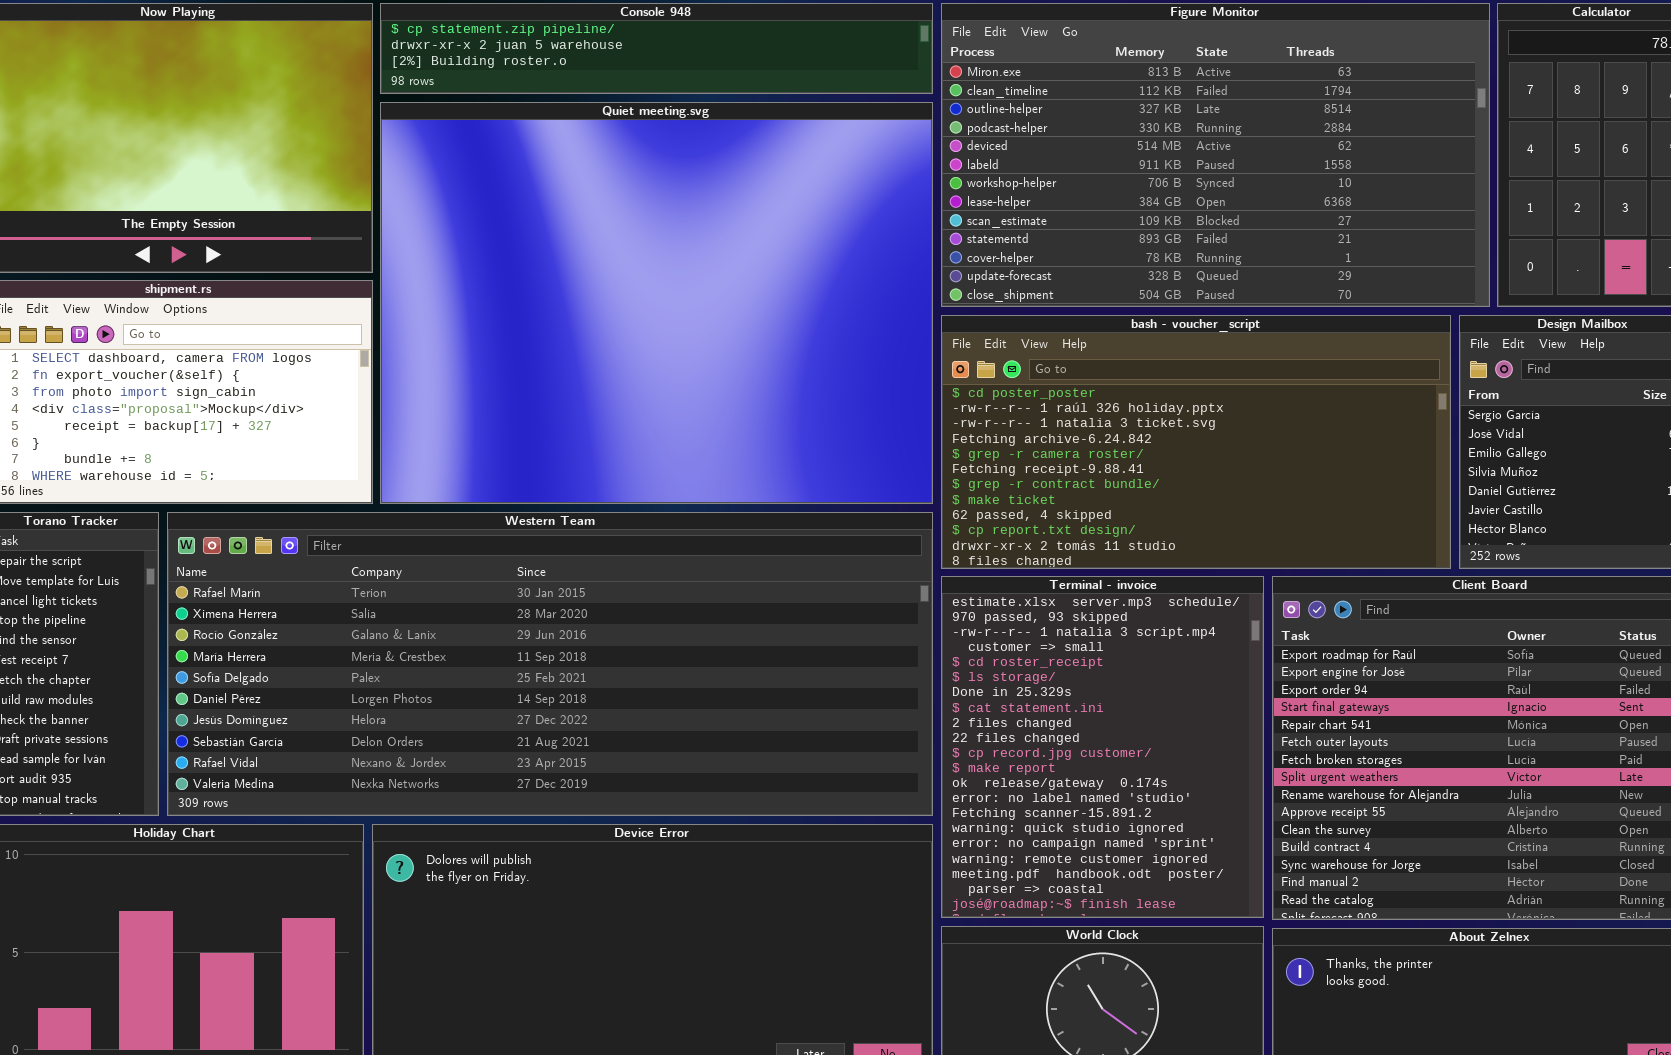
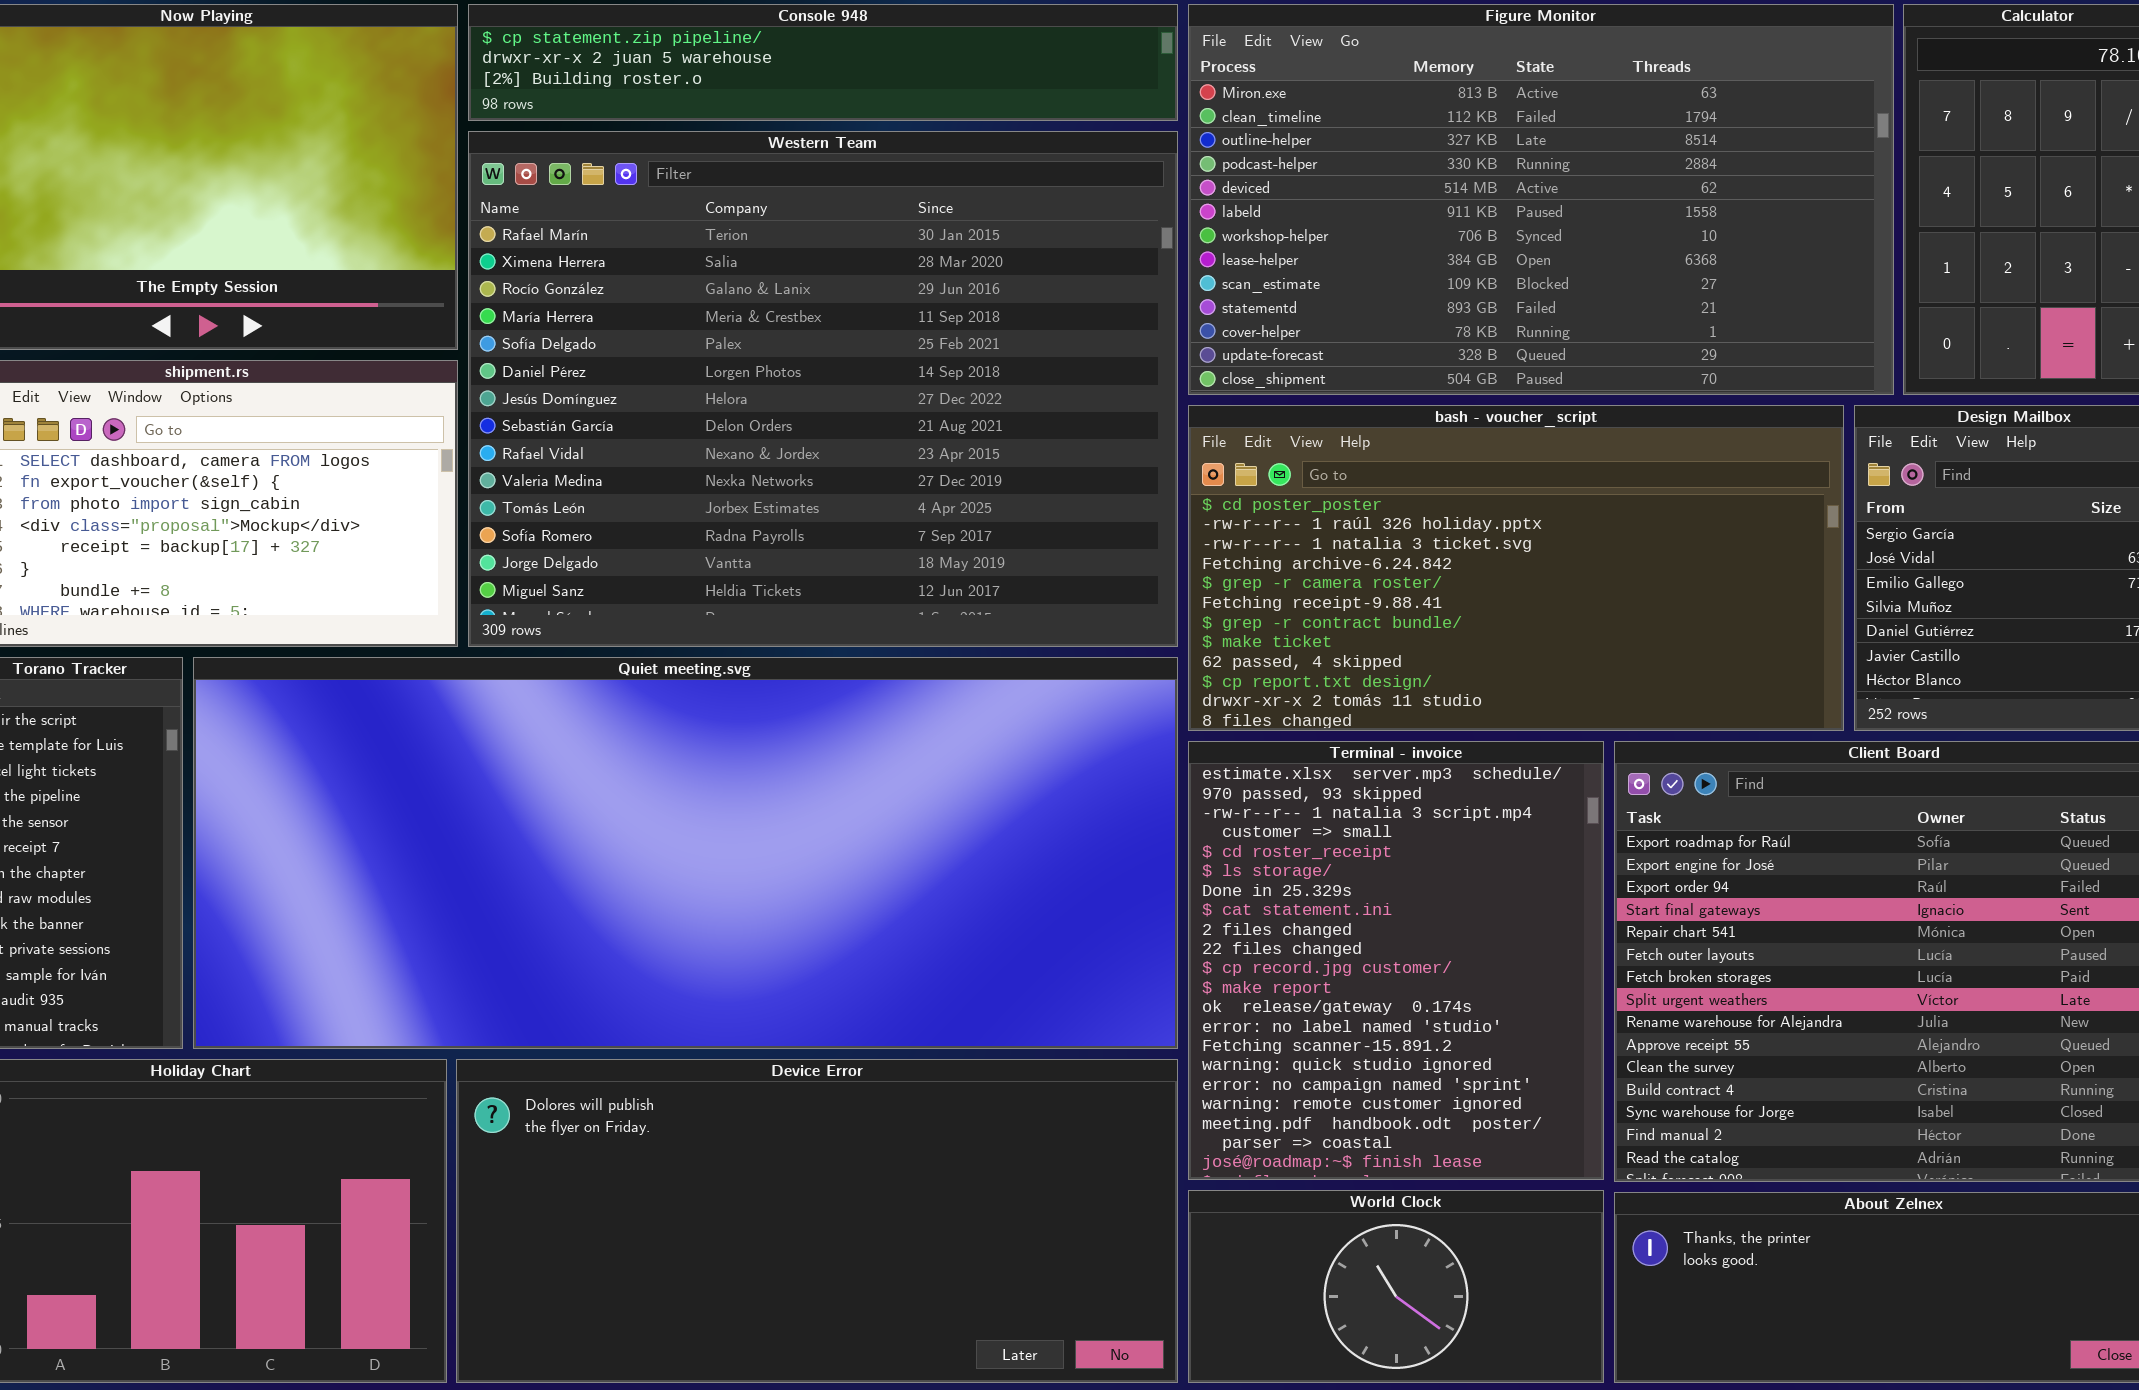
Quiet meeting.svg: [380,102,933,504] -> [193,657,1178,1049], moved, resized
Western Team: [167,512,933,816] -> [468,131,1178,647], moved, resized

